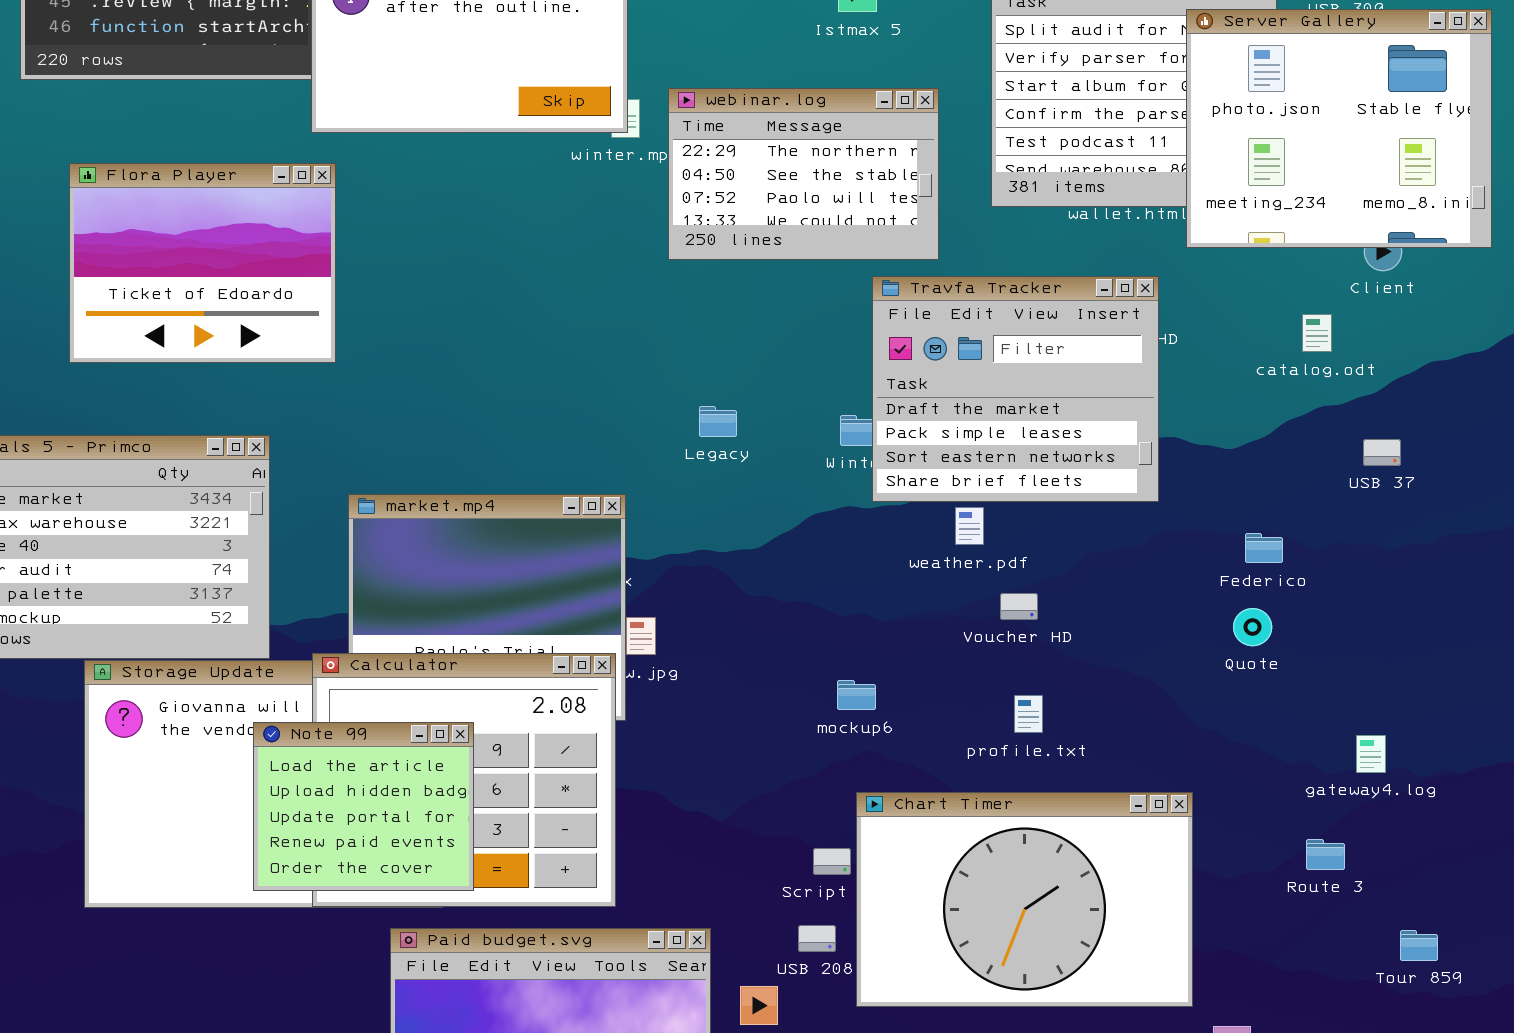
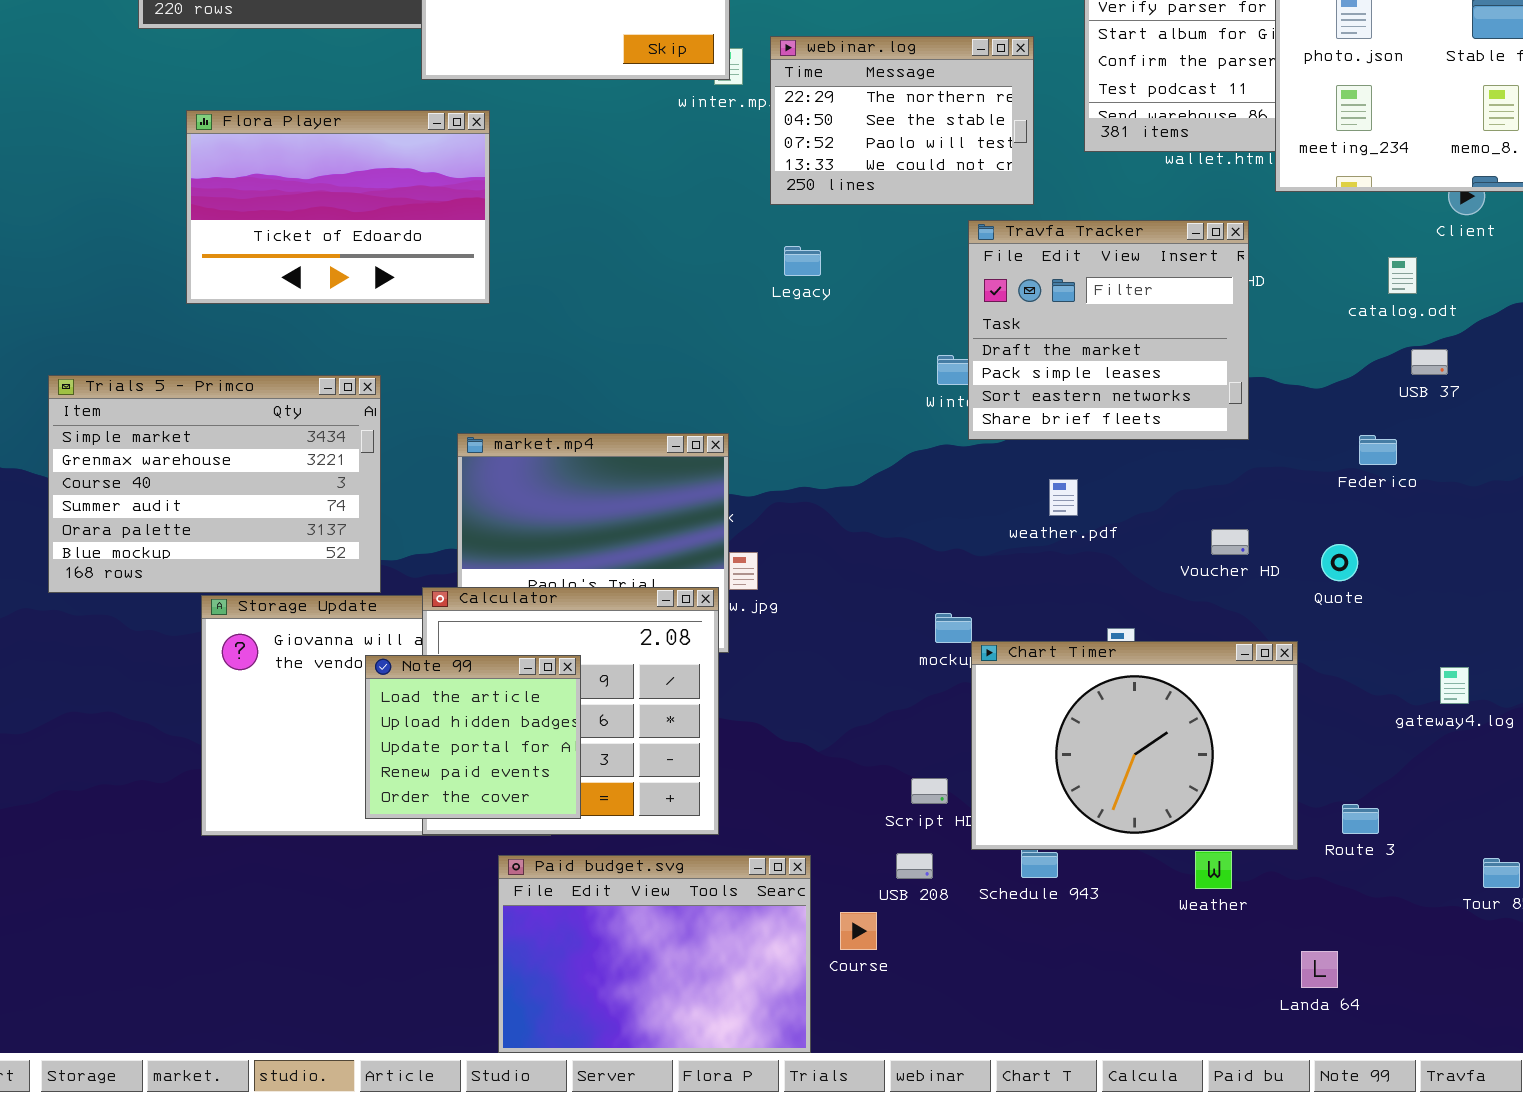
Flora Player: [69,163,336,363] -> [186,110,490,304], resized
Legacy: [699,406,737,437] -> [784,246,821,276], moved
USB 37: [1363,439,1401,466] -> [1411,349,1448,375], moved
weather.pdf: [955,507,984,545] -> [1049,479,1078,516], moved
Federico: [1245,533,1283,563] -> [1359,435,1397,465], moved
Voucher HD: [1000,593,1038,620] -> [1211,529,1249,555], moved
Chart Timer: [856,792,1193,1007] -> [971,641,1298,850], moved
Route 3: [1306,839,1345,870] -> [1342,804,1379,834], moved

